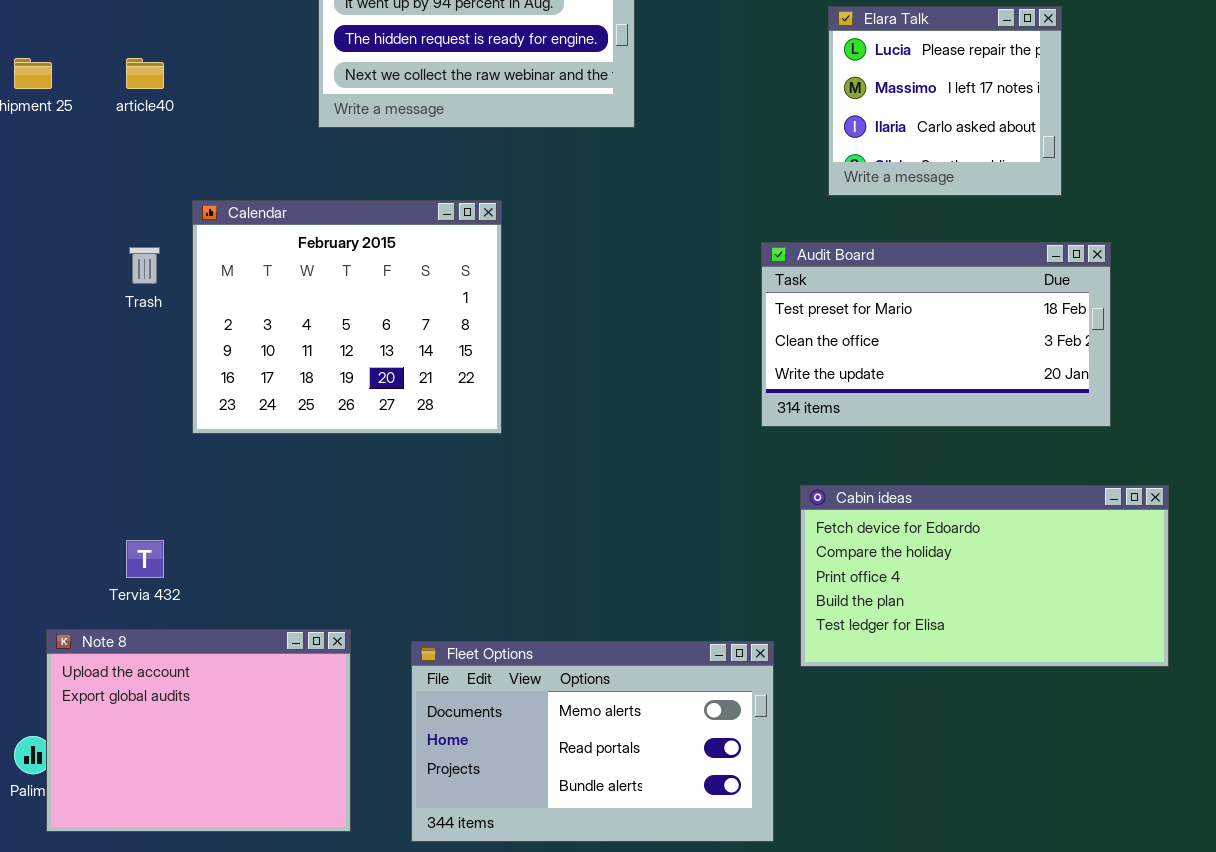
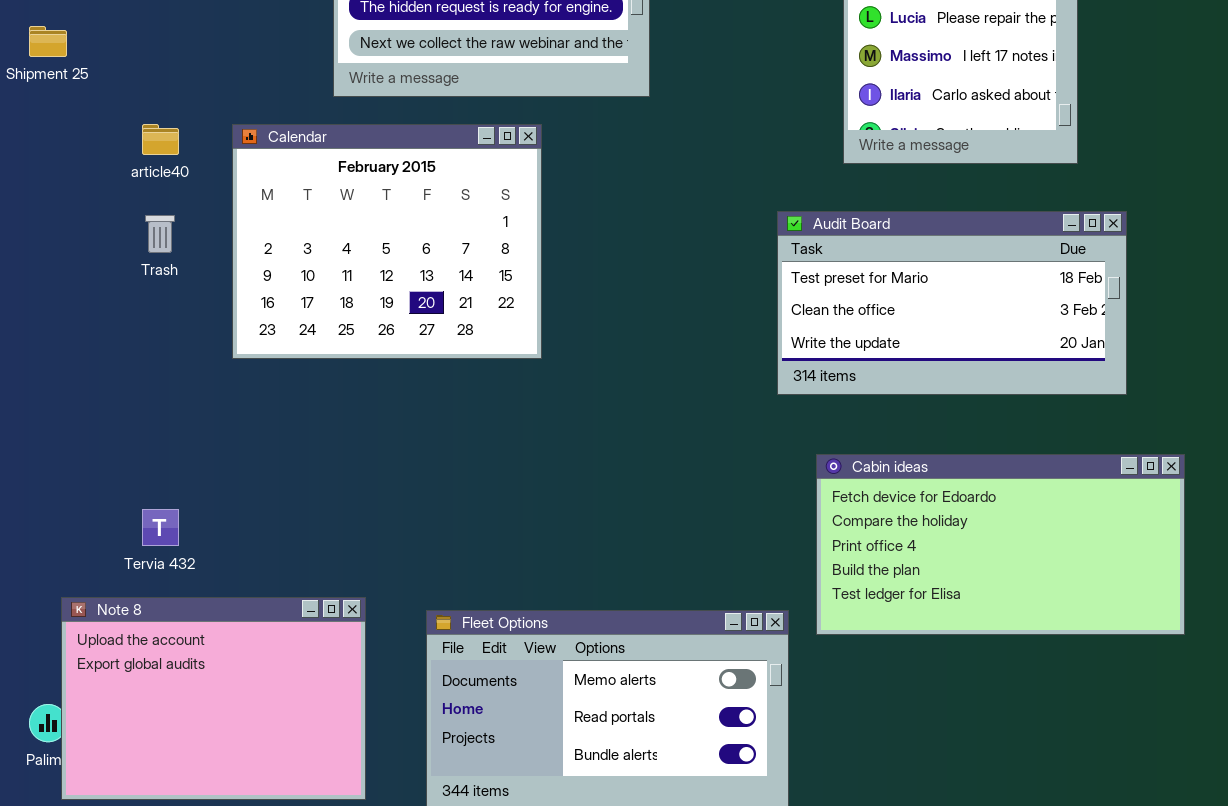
article40: [126,58,164,89] -> [142,124,179,155], moved
Calendar: [192,200,502,434] -> [232,124,542,359], moved

